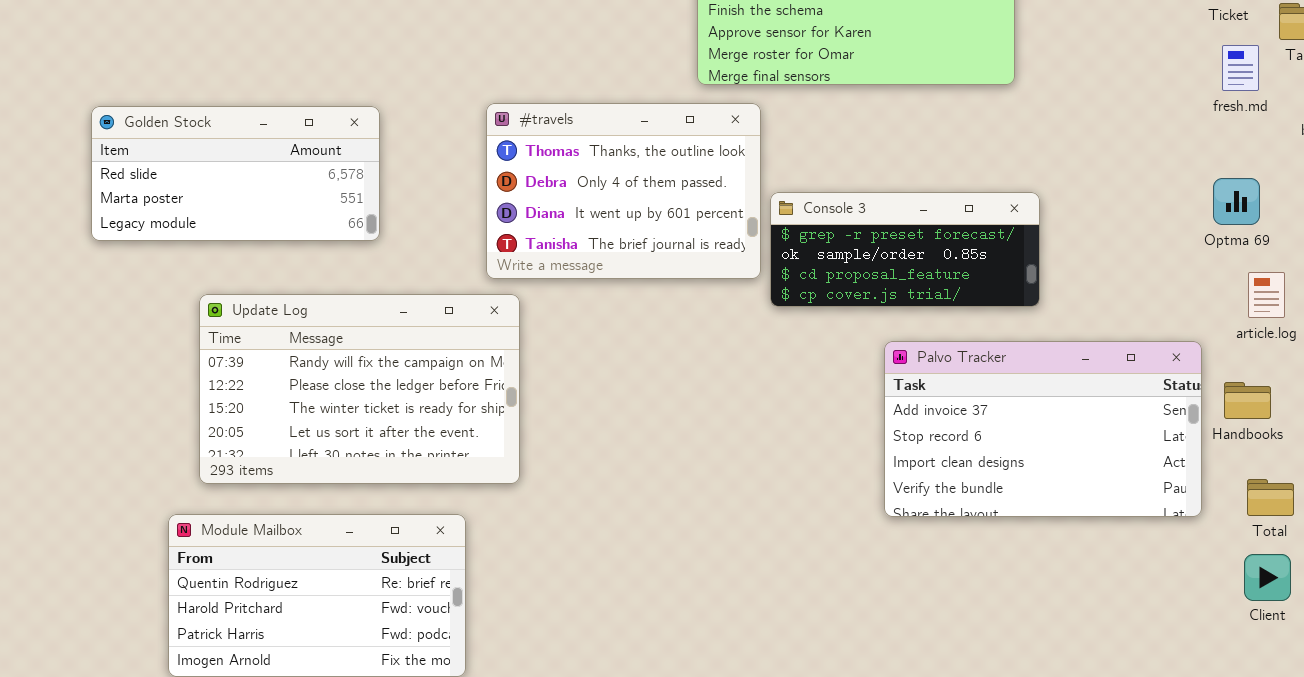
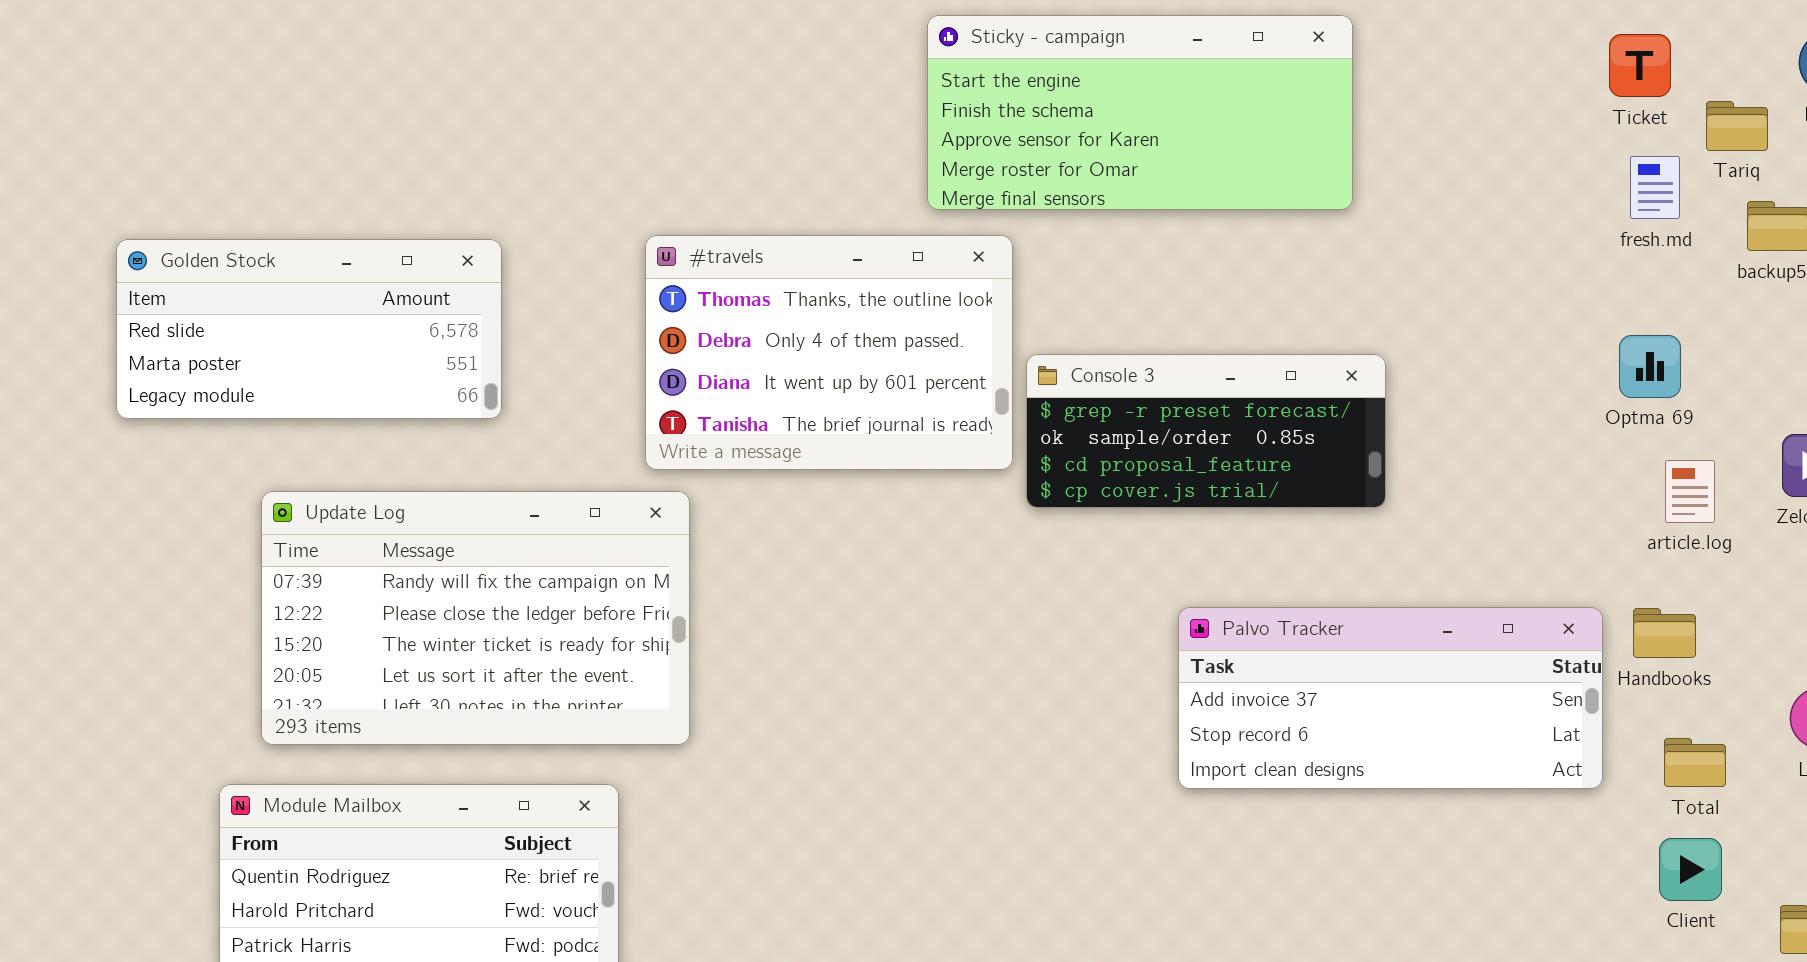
Palvo Tracker: [884,341,1202,517] -> [1178,607,1603,789], resized

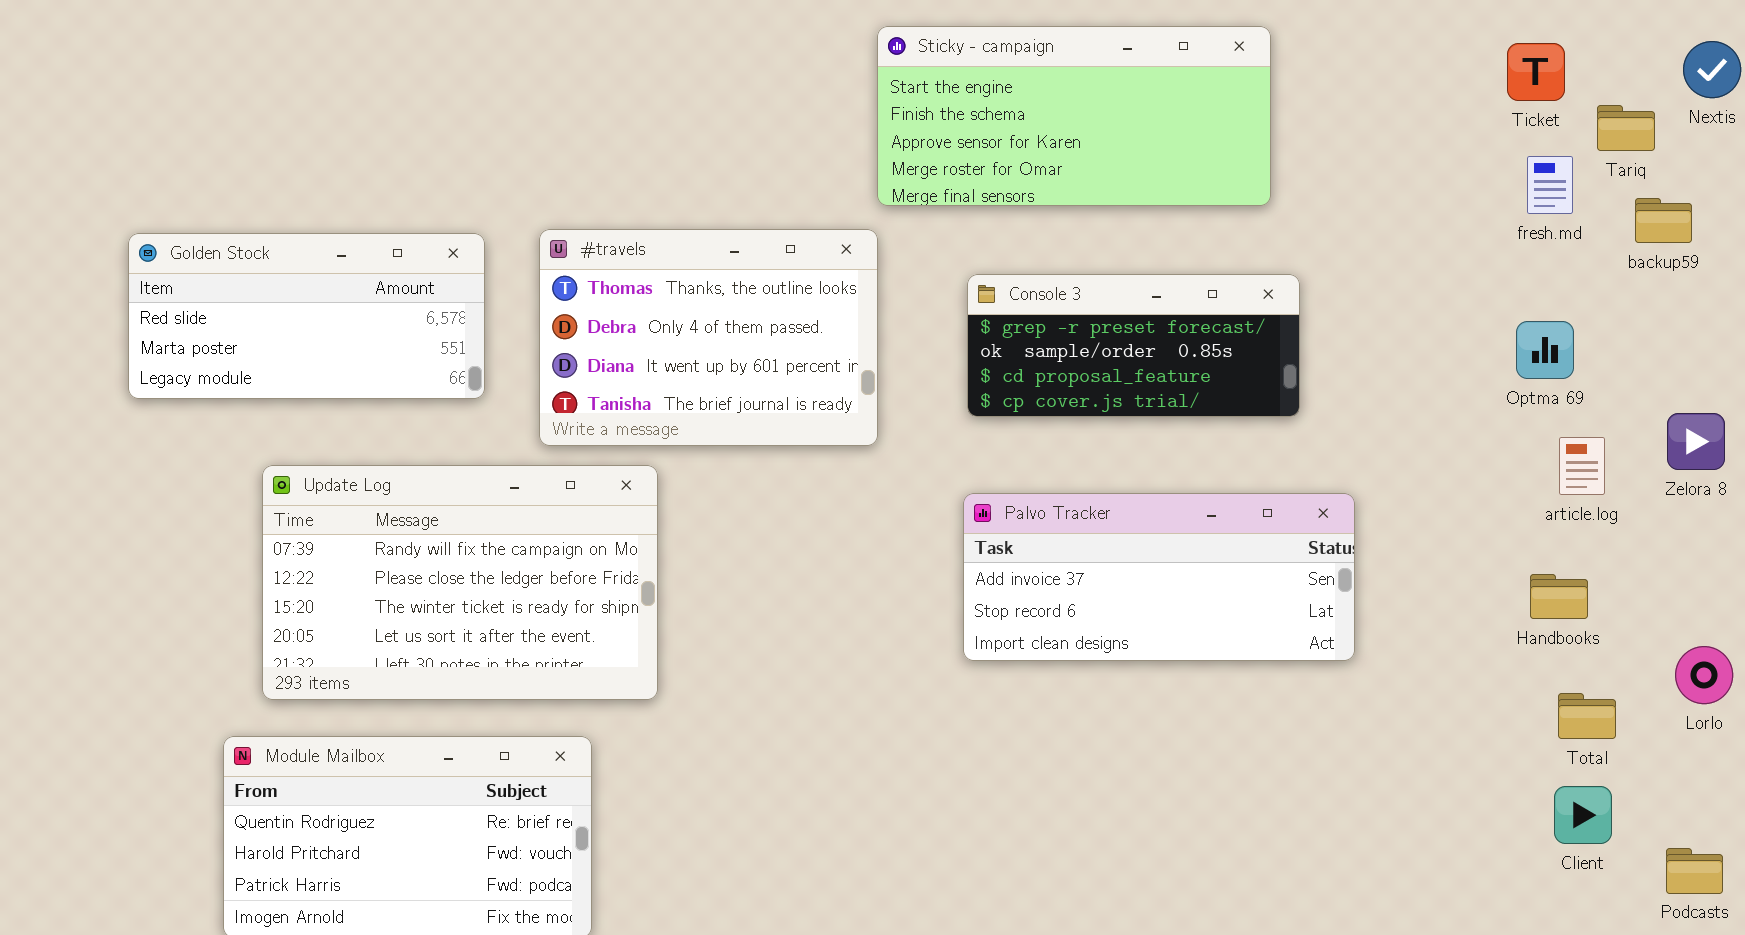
#travels: [645,235,1013,470] -> [539,229,878,446], moved
Console 3: [1026,354,1386,508] -> [967,274,1300,417], moved
Palvo Tracker: [1178,607,1603,789] -> [963,493,1355,661], moved

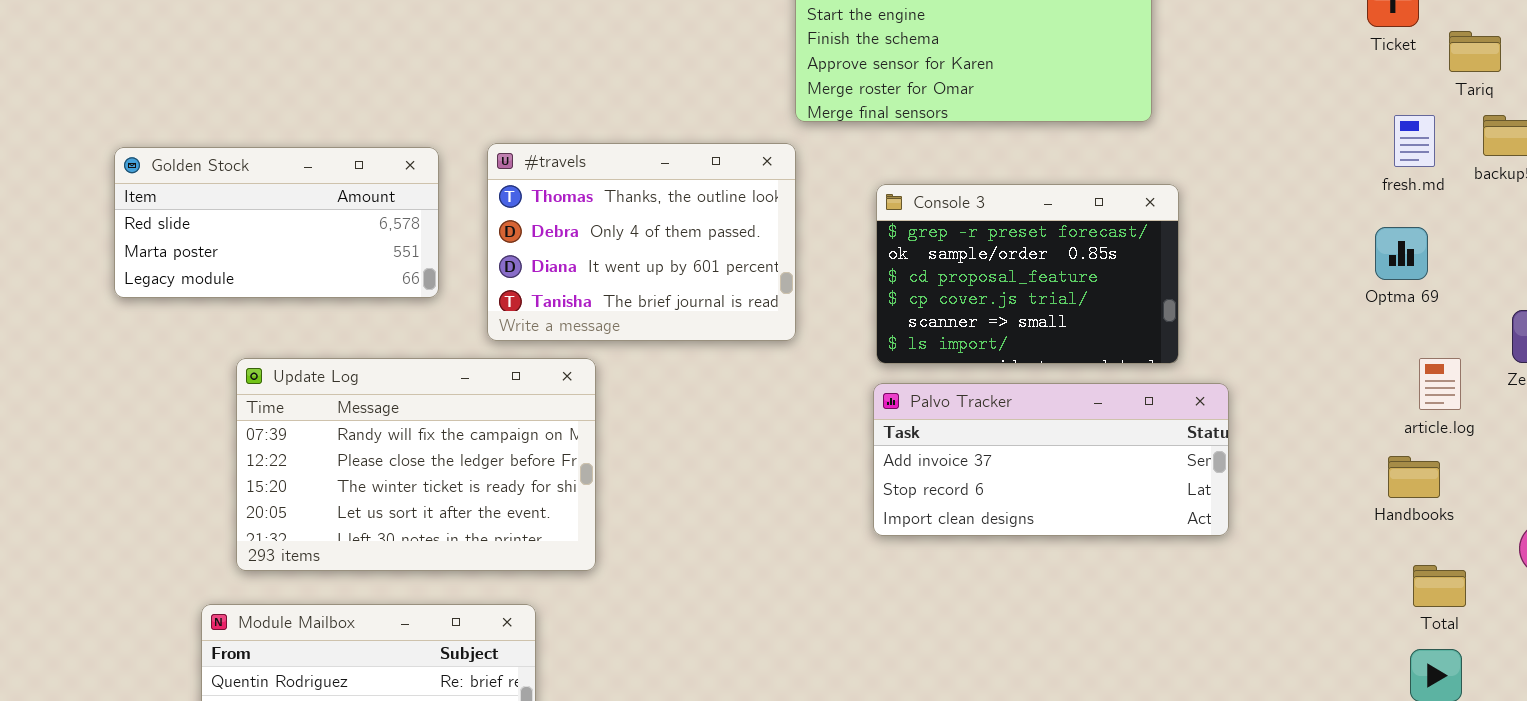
fresh.md: [1527,156,1573,214] -> [1394,115,1435,167], moved
Console 3: [967,274,1300,417] -> [876,184,1179,364], resized
article.log: [1559,437,1605,495] -> [1419,358,1461,410], moved

